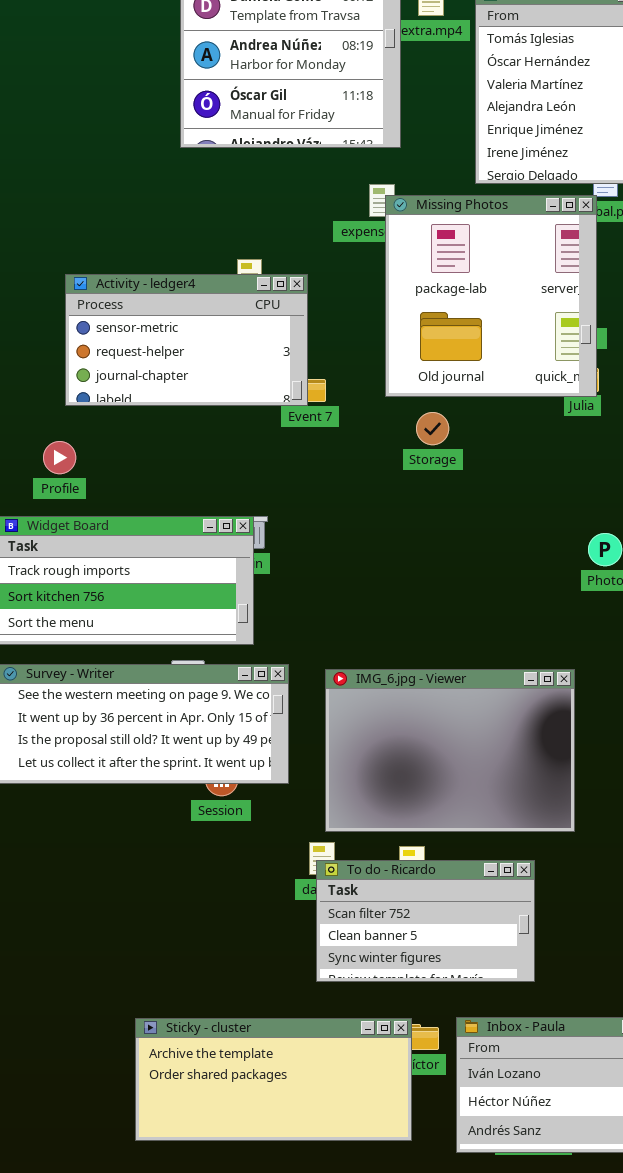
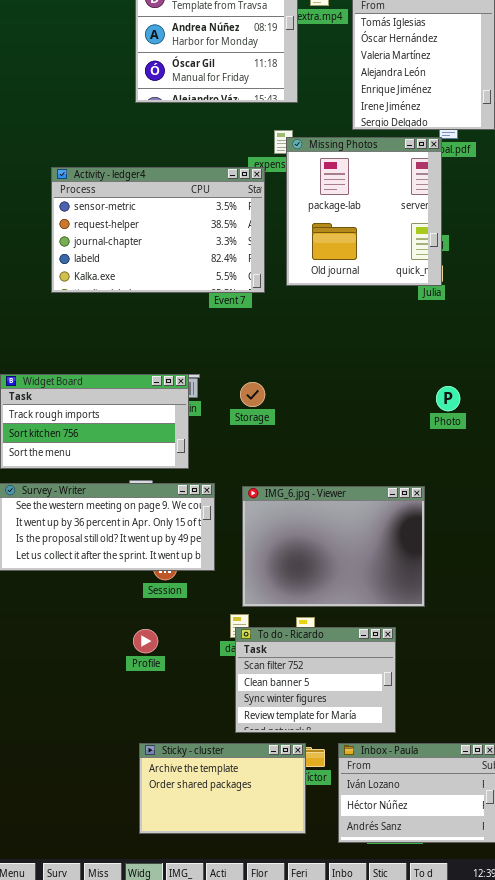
Activity - ledger4: [65,274,308,406] -> [51,167,265,293], resized
Storage: [416,412,449,445] -> [240,382,265,407], moved
Profile: [43,441,76,474] -> [133,629,158,653], moved
To do - Ricardo: [316,860,535,982] -> [235,627,396,733], resized
Sticky - cluster: [135,1018,412,1141] -> [139,743,306,834], resized

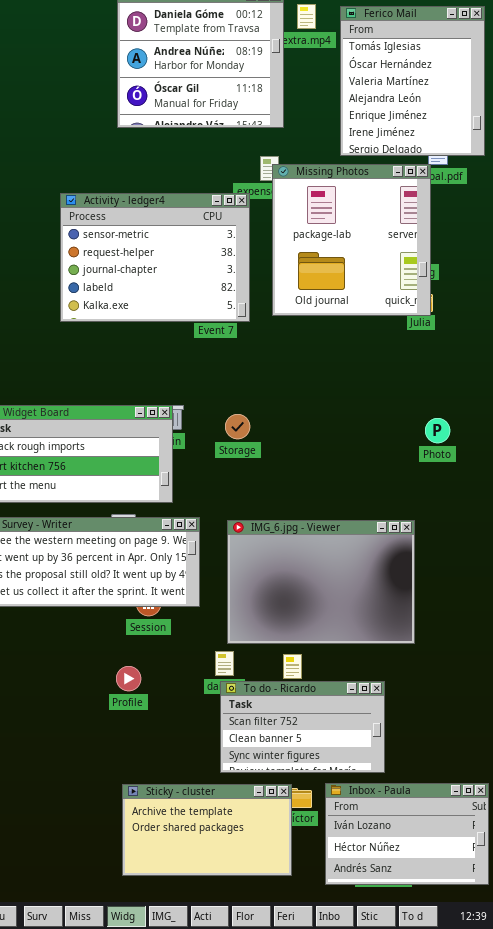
Activity - ledger4: [51,167,265,293] -> [60,193,250,322], resized
To do - Ricardo: [235,627,396,733] -> [220,681,385,773], resized

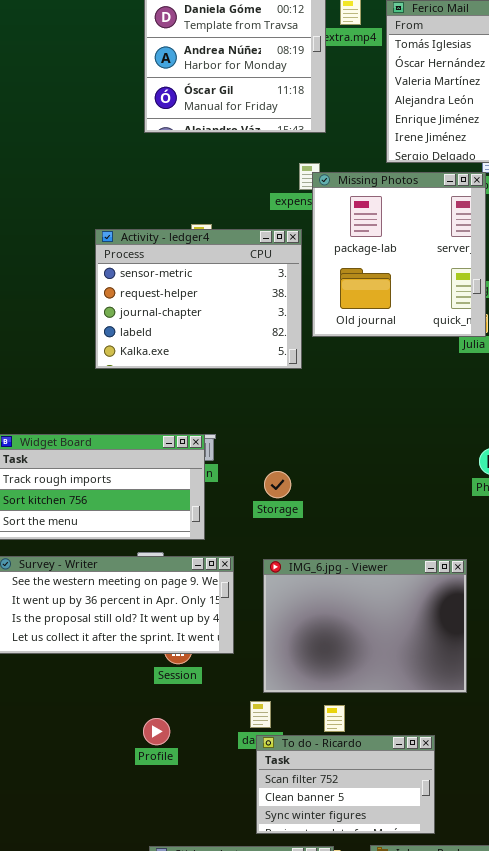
Activity - ledger4: [60,193,250,322] -> [95,229,302,369], moved
Storage: [225,414,250,439] -> [264,471,291,498], moved

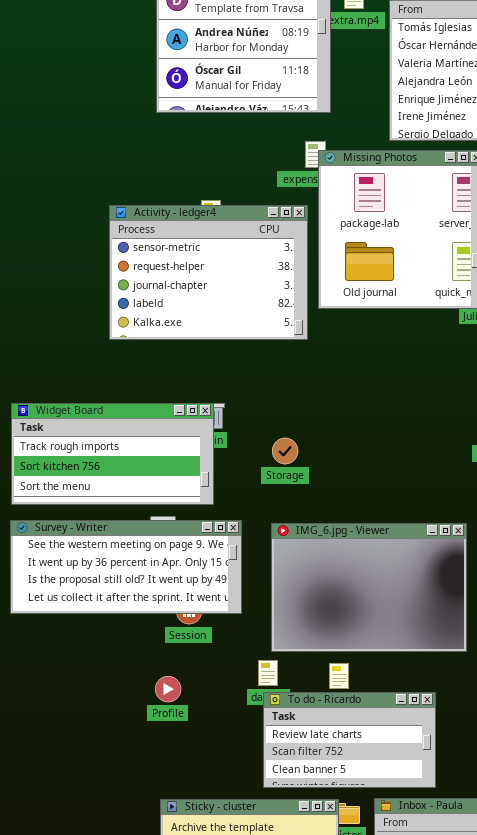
To do - Ricardo: [256,735,435,834] -> [263,692,436,788], scrolled up 1 row

